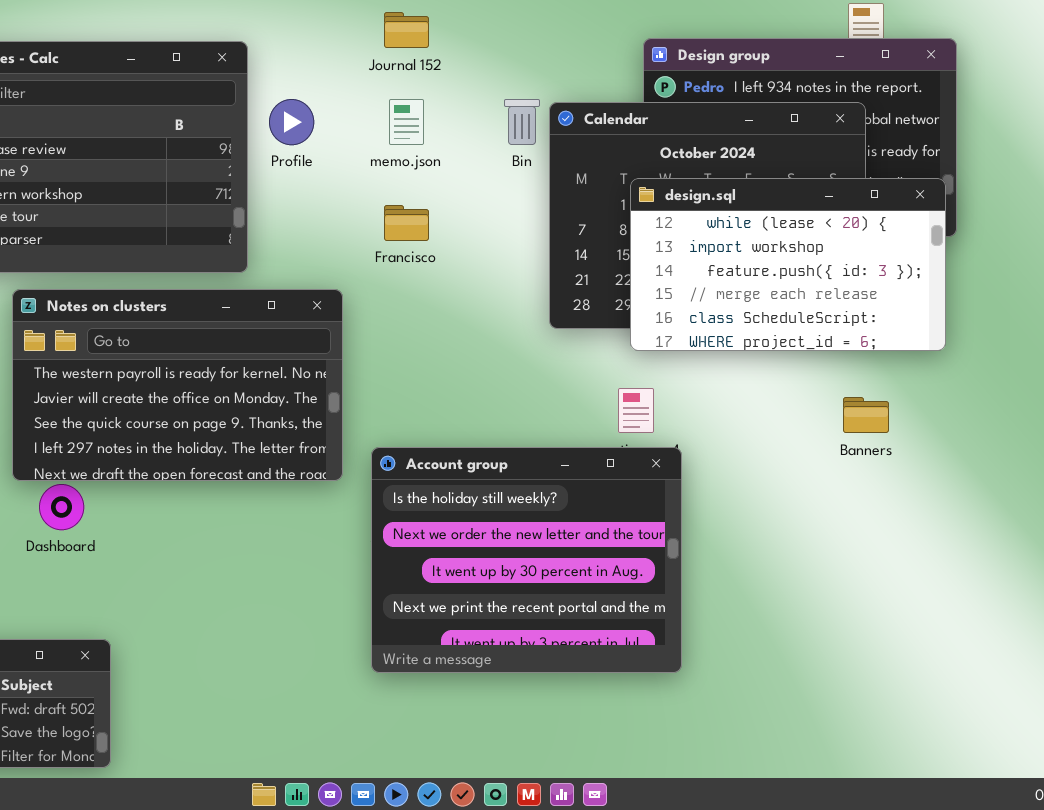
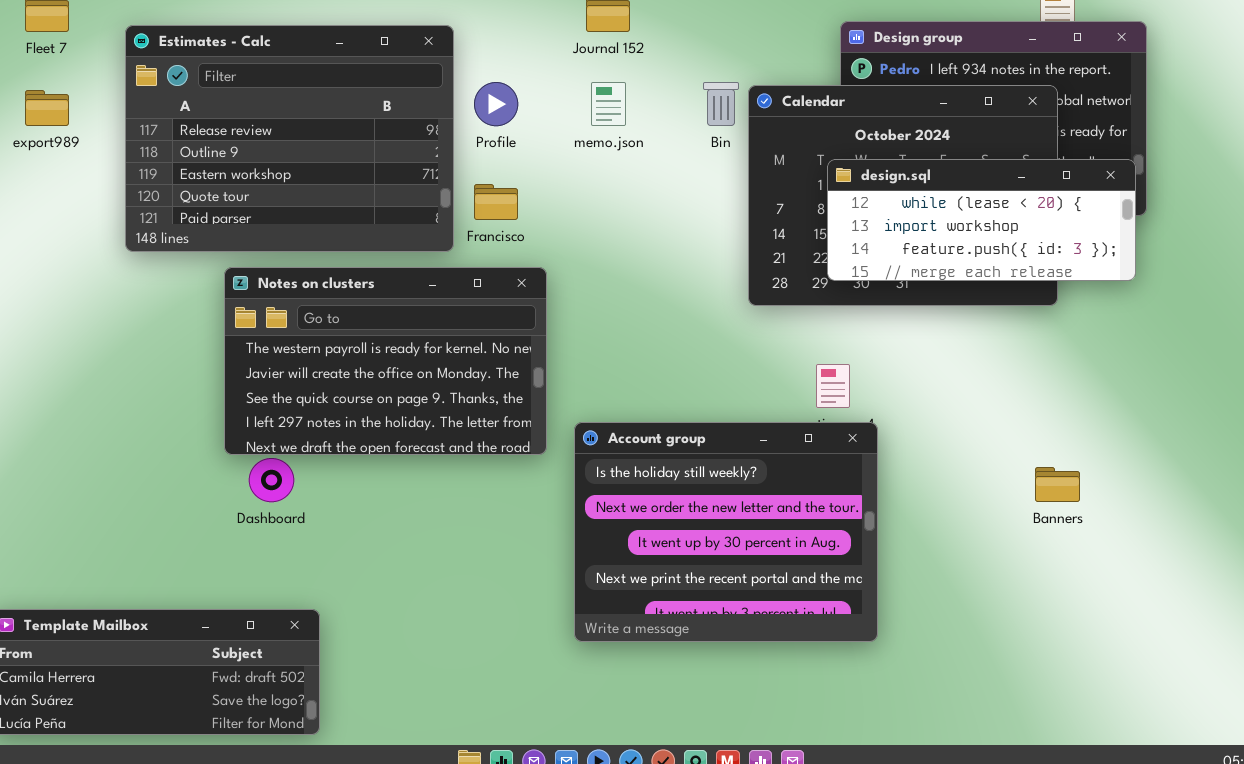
design.sql: [630,178,946,351] -> [827,159,1136,281], resized
Francisco: [384,205,429,241] -> [474,184,518,220], moved
Banners: [843,397,889,433] -> [1035,467,1080,502], moved

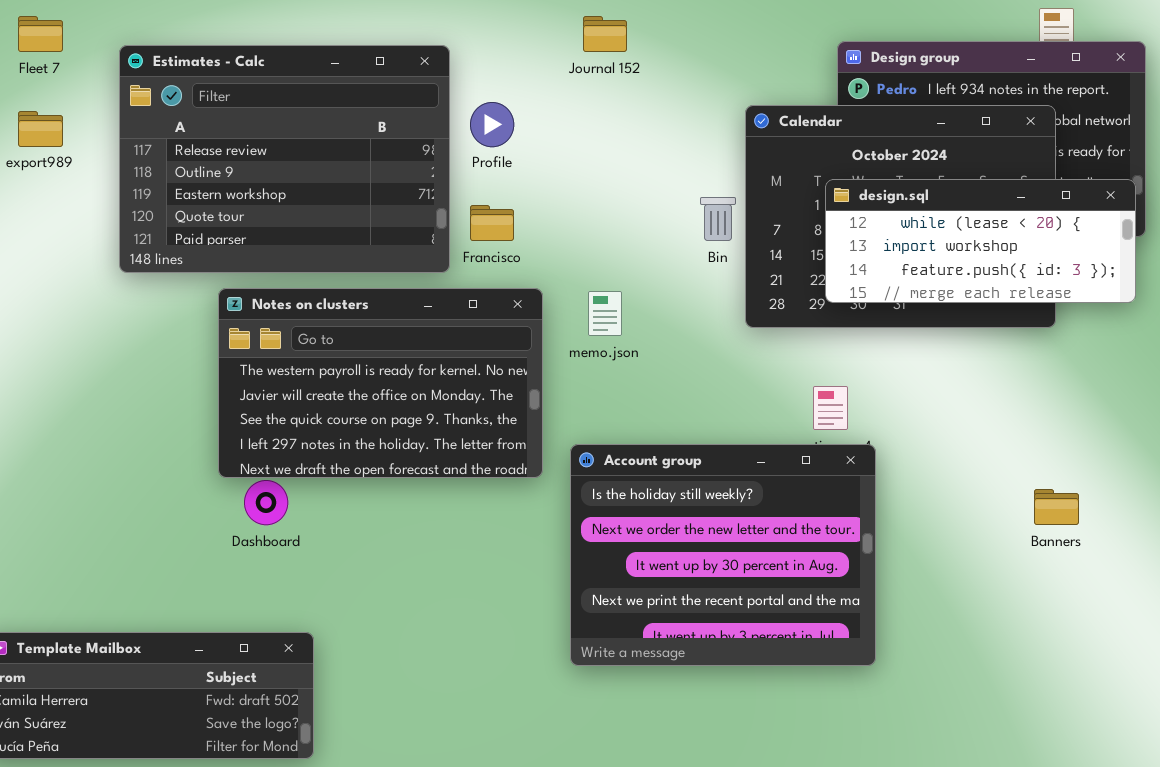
memo.json: [591,82,626,126] -> [588,291,622,336], moved
Bin: [703,82,739,126] -> [700,197,736,241], moved

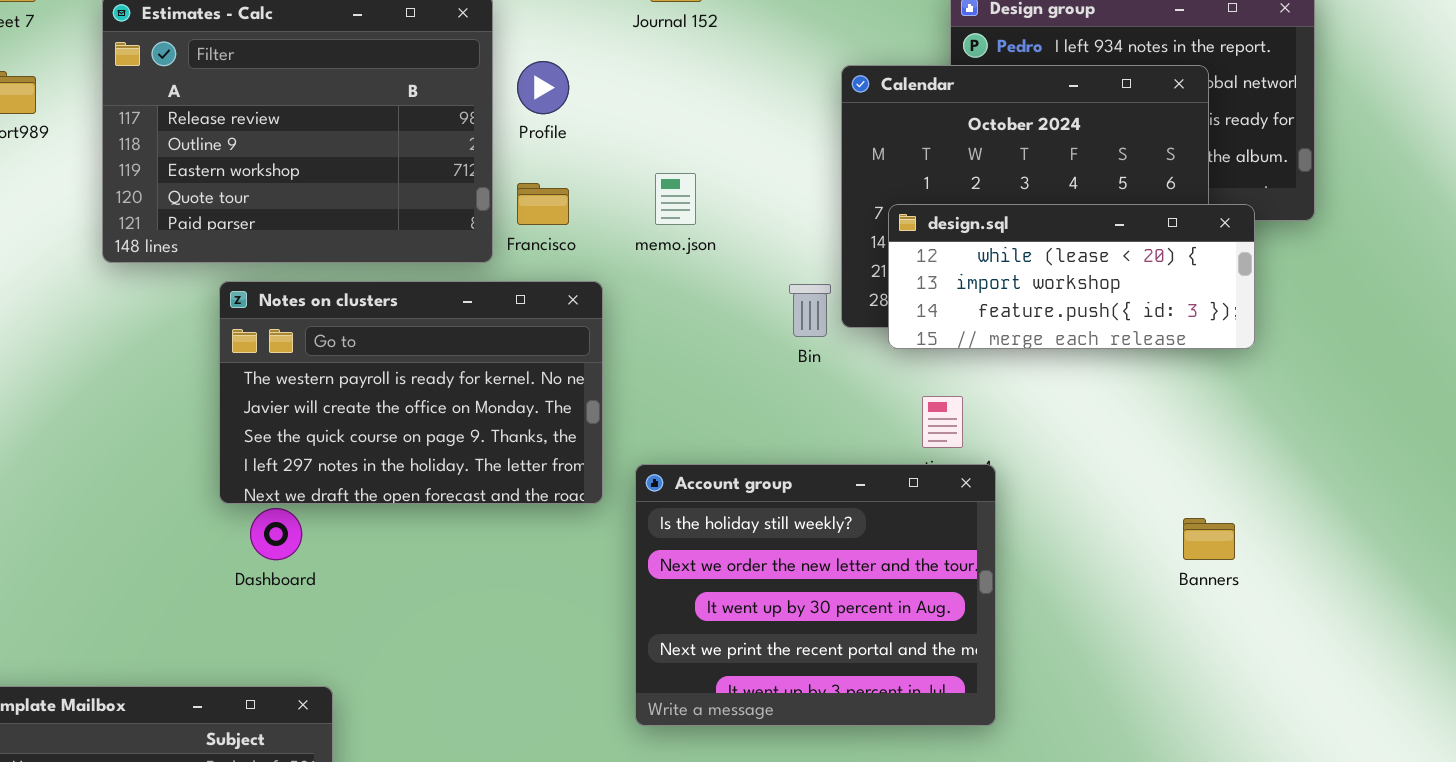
design.sql: [825,179,1136,303] -> [888,204,1255,349], moved
Bin: [700,197,736,241] -> [789,284,831,337], moved
memo.json: [588,291,622,336] -> [655,173,696,225], moved

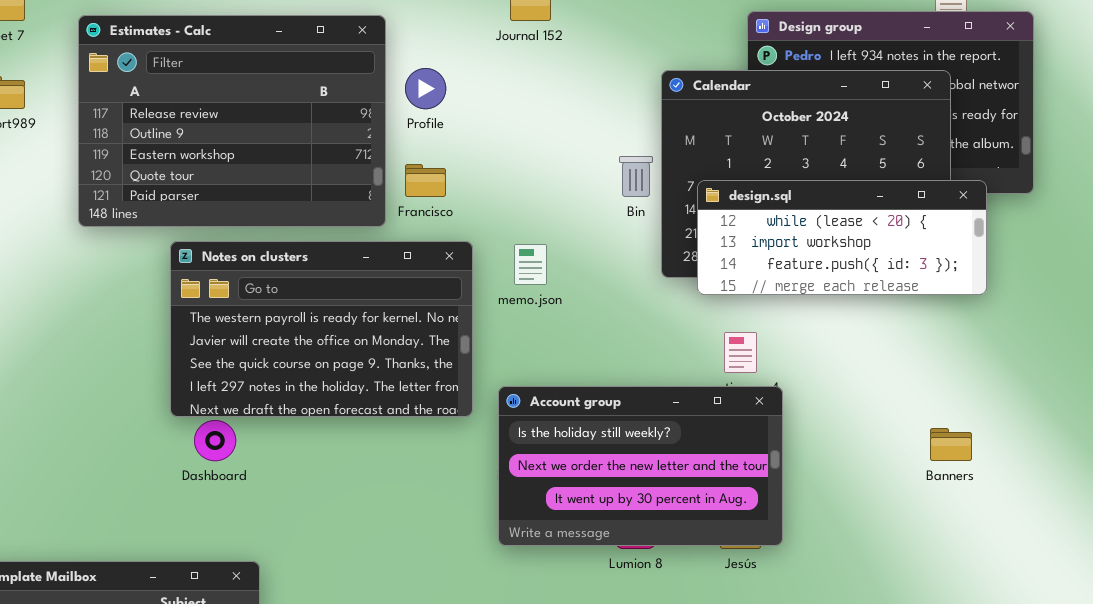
memo.json: [655,173,696,225] -> [514,244,547,285], moved
Bin: [789,284,831,337] -> [619,156,653,197], moved
Account group: [635,464,996,726] -> [498,386,783,546], resized

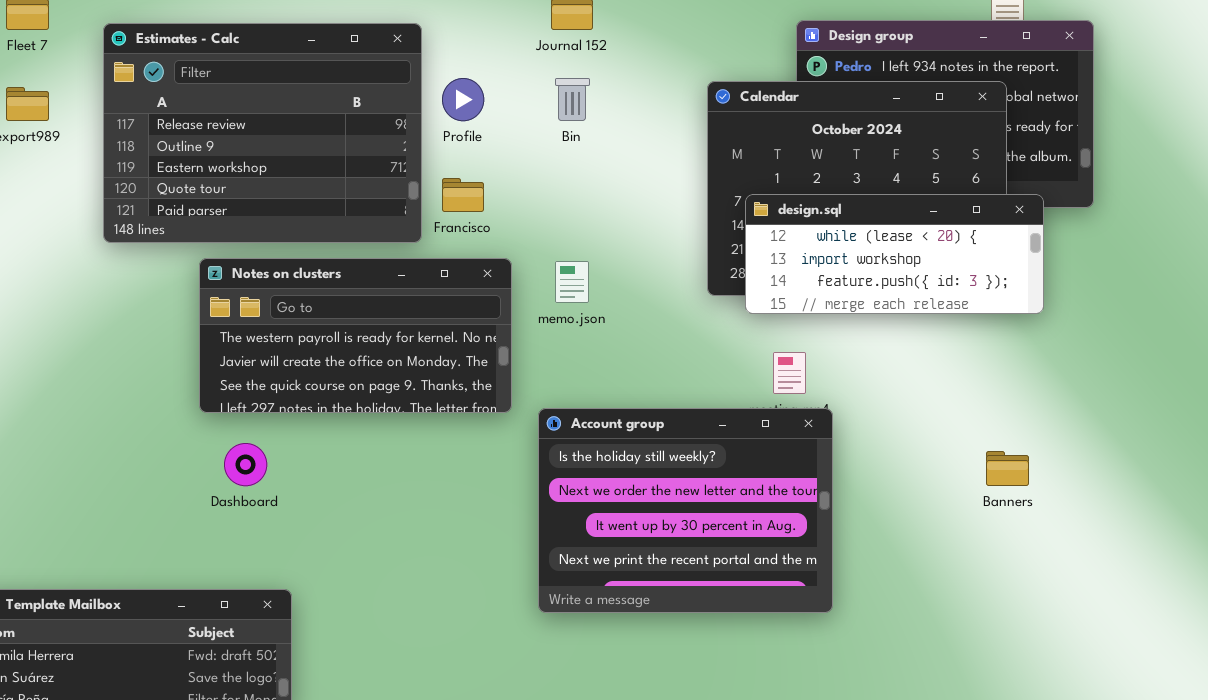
Bin: [619,156,653,197] -> [555,78,590,121], moved
Notes on clusters: [170,241,473,417] -> [199,258,512,413], resized
Account group: [498,386,783,546] -> [538,408,833,613], resized

